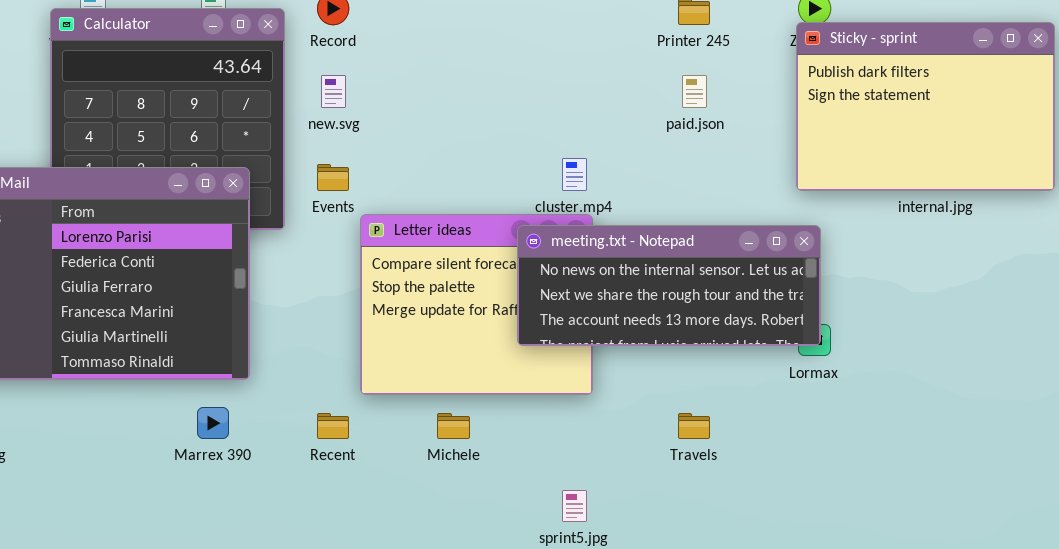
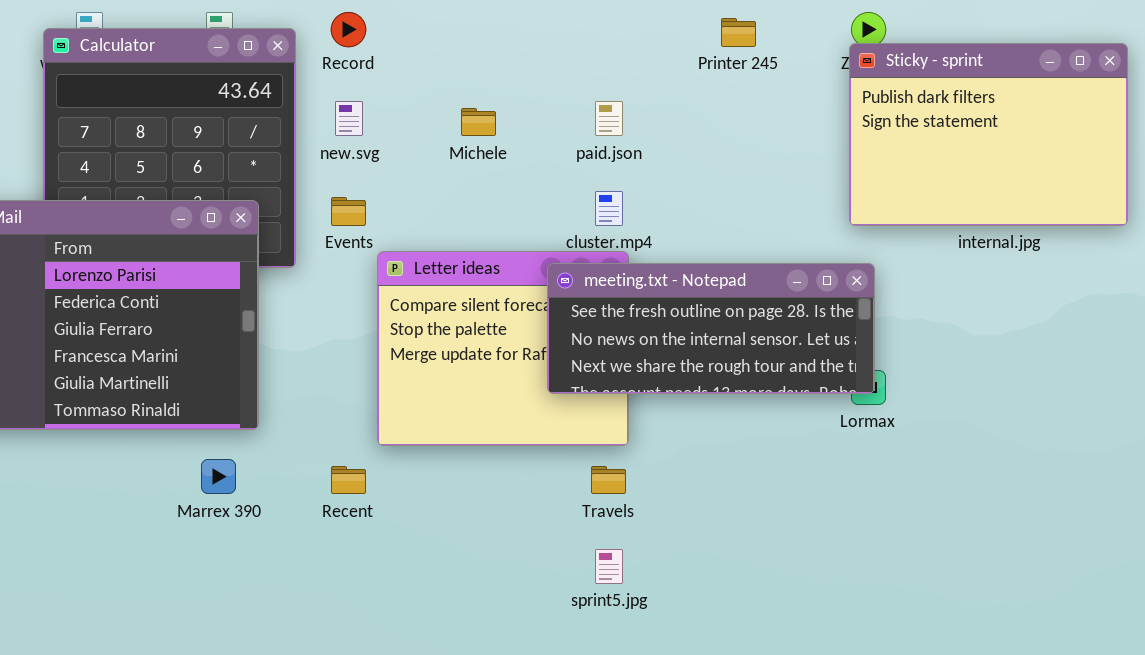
paid.json: [682,75,707,108] -> [595,101,623,136], moved
meeting.txt - Notepad: [517,225,821,346] -> [547,263,875,394], scrolled up 1 row
Michele: [437,413,470,439] -> [461,108,496,136], moved
Travels: [678,413,710,439] -> [591,466,626,494], moved

